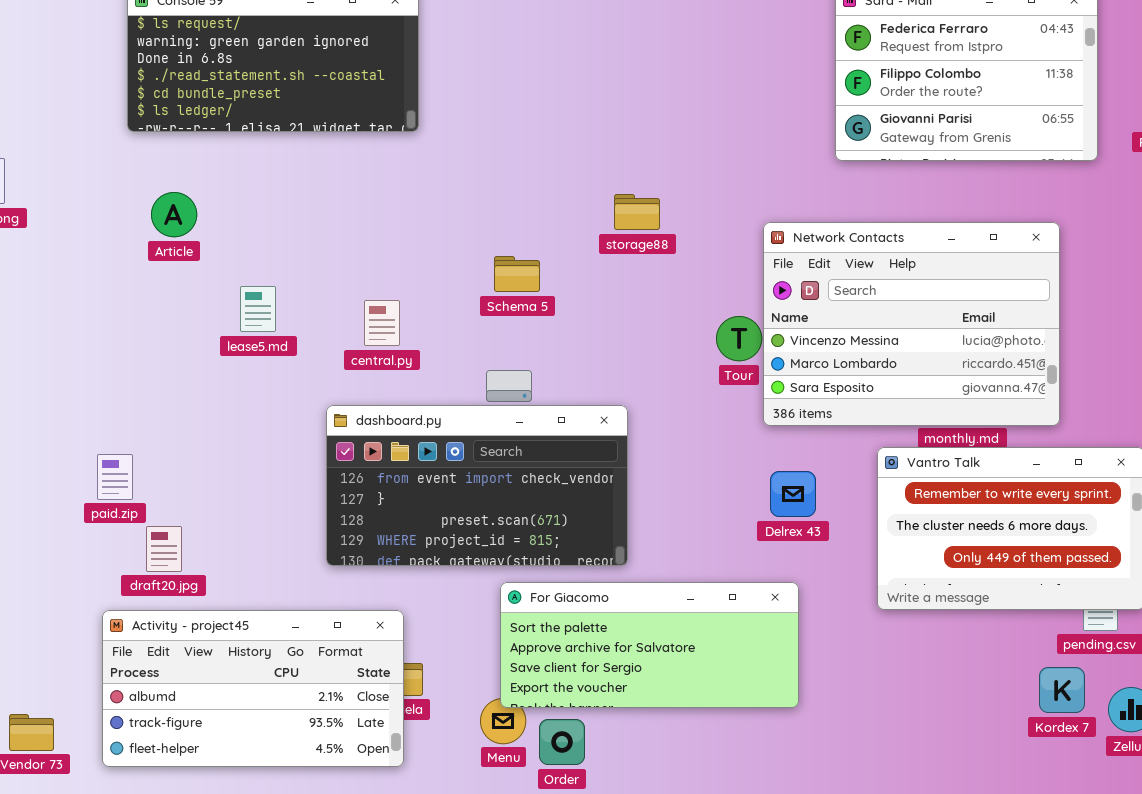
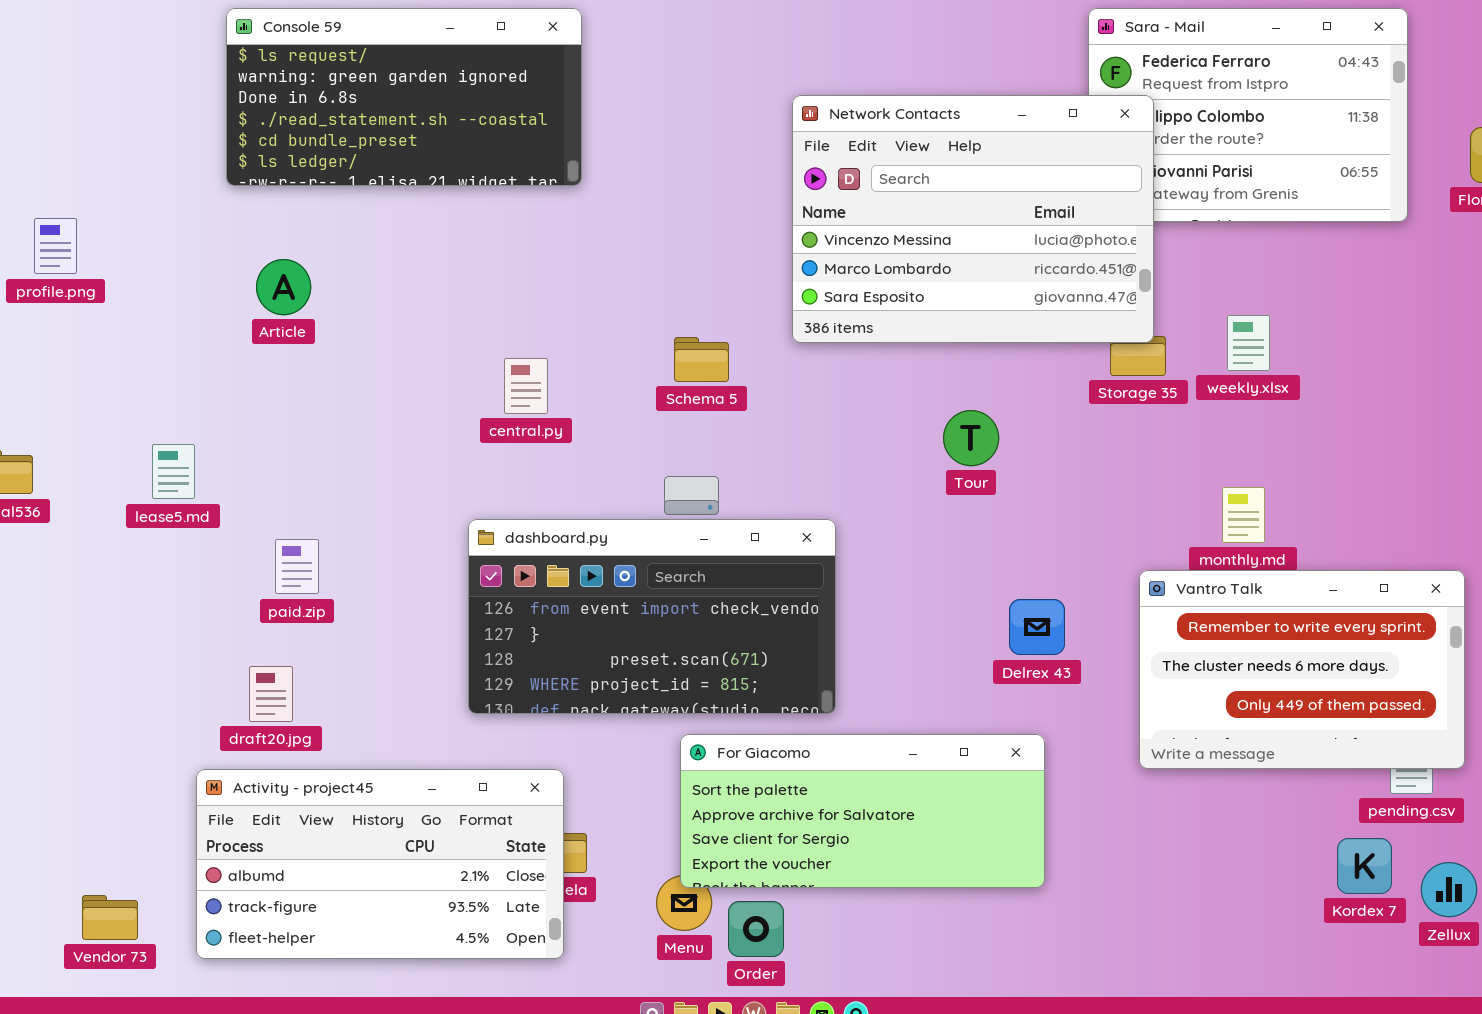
Network Contacts: [763,222,1060,426] -> [792,95,1154,343], moved
lease5.md: [240,286,276,332] -> [152,444,195,499], moved
central.py: [364,300,400,346] -> [504,358,548,414], moved
paid.zip: [97,454,133,500] -> [275,539,319,594], moved

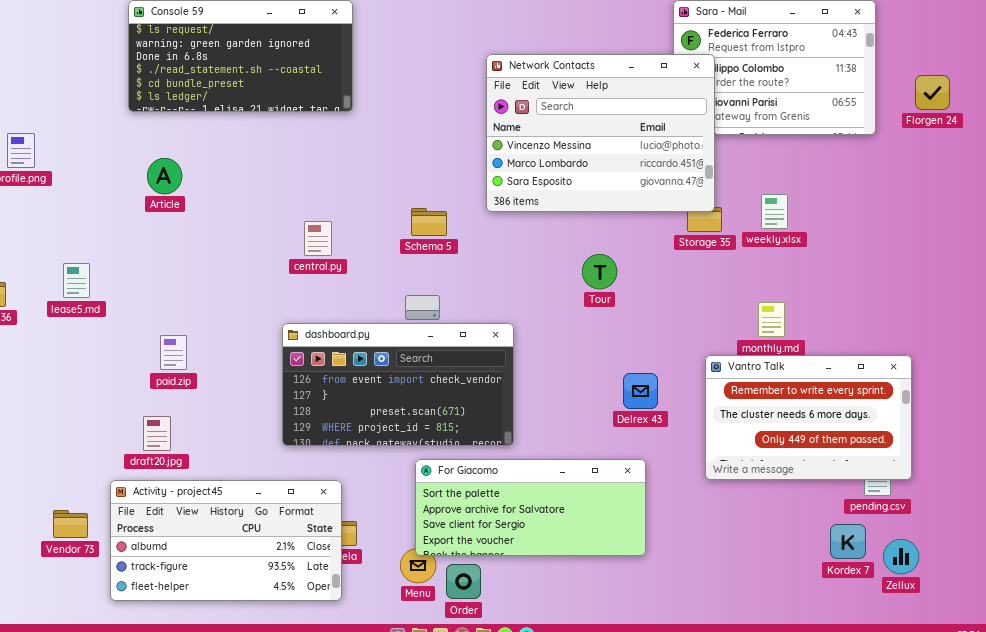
lease5.md: [152,444,195,499] -> [63,263,90,298], moved
Vendor 73: [82,895,138,940] -> [53,510,88,538], moved

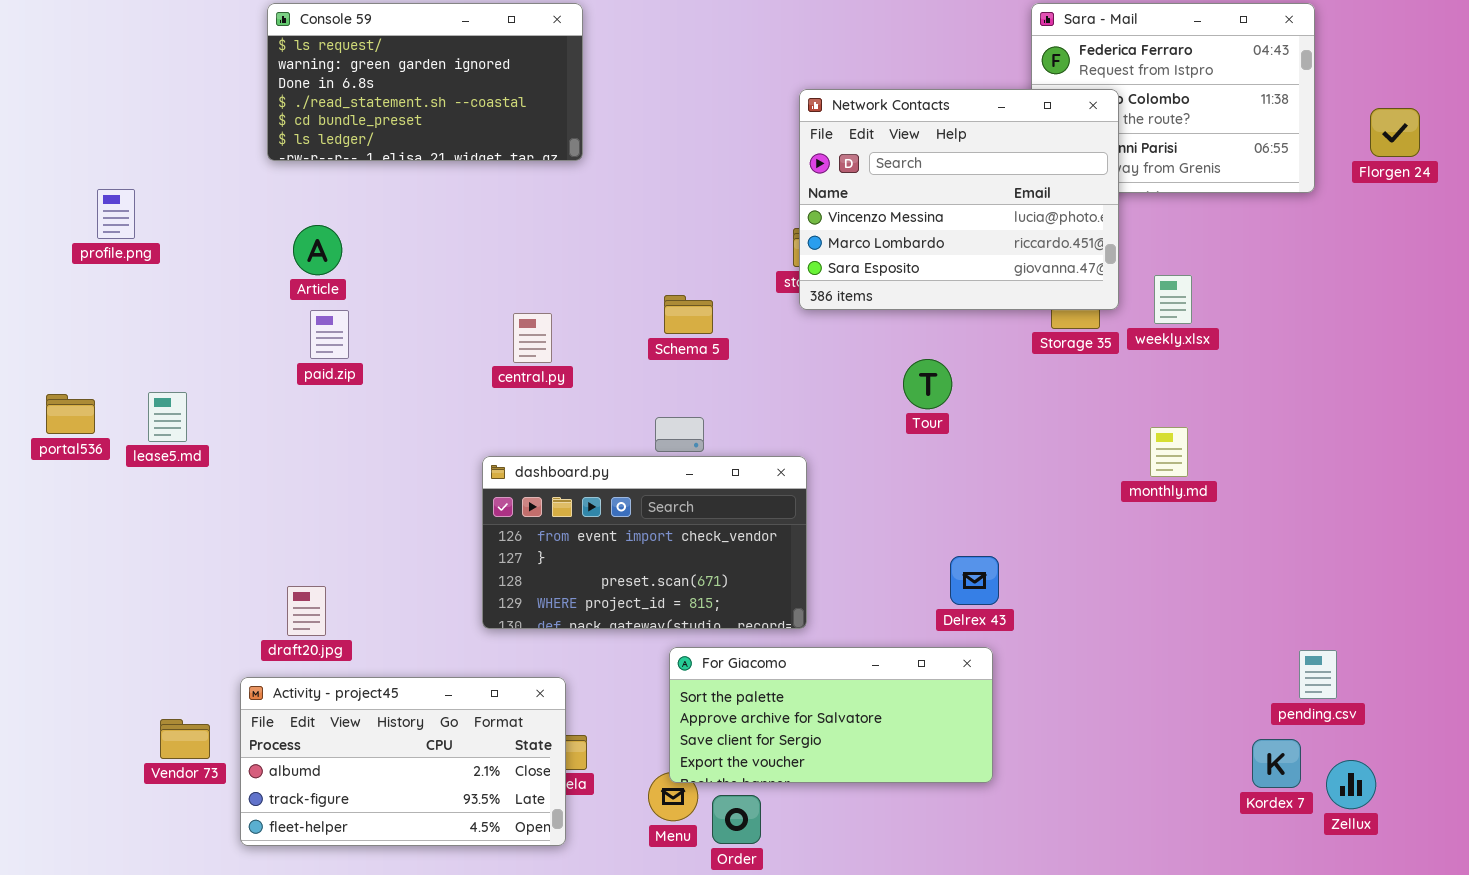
Network Contacts: [486,54,715,212] -> [799,89,1119,310], moved
lease5.md: [63,263,90,298] -> [148,392,187,442], moved
paid.zip: [160,335,187,370] -> [310,310,349,359], moved
Vantro Talk: [705,355,912,480] -> none, closed
Delrex 43: [623,373,658,409] -> [950,556,999,605], moved

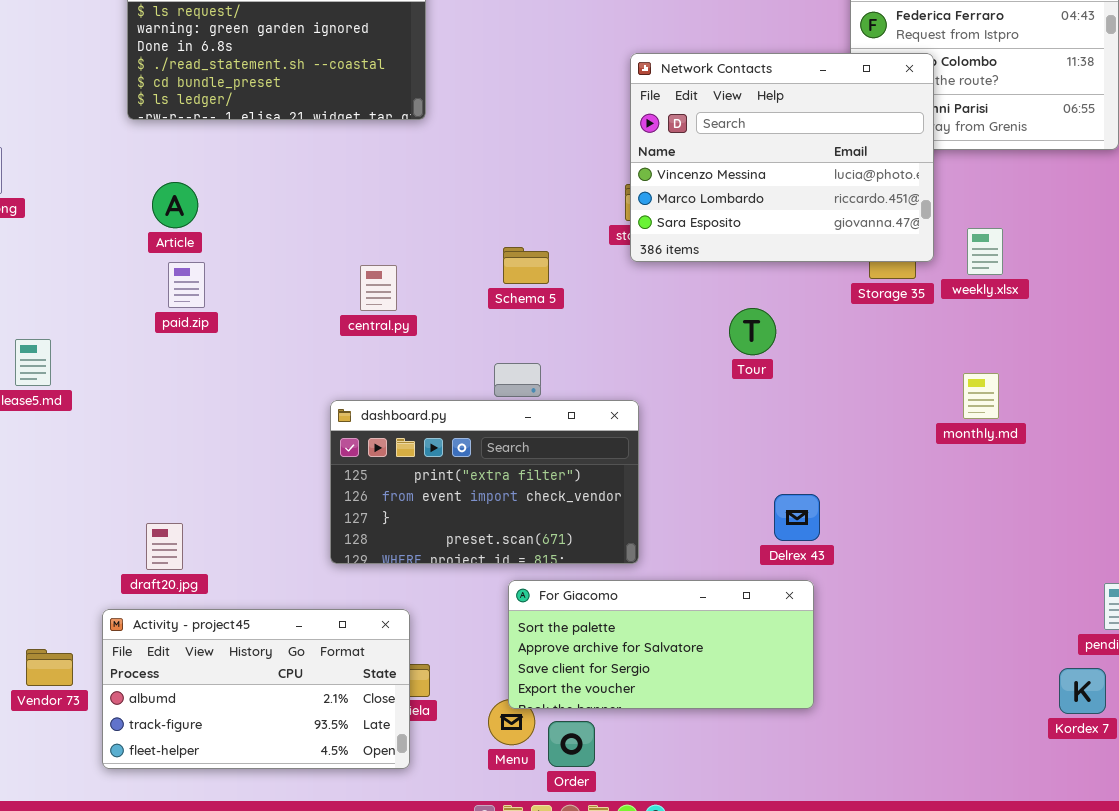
dashboard.py: [482,456,807,629] -> [330,400,639,564], scrolled up 1 row

